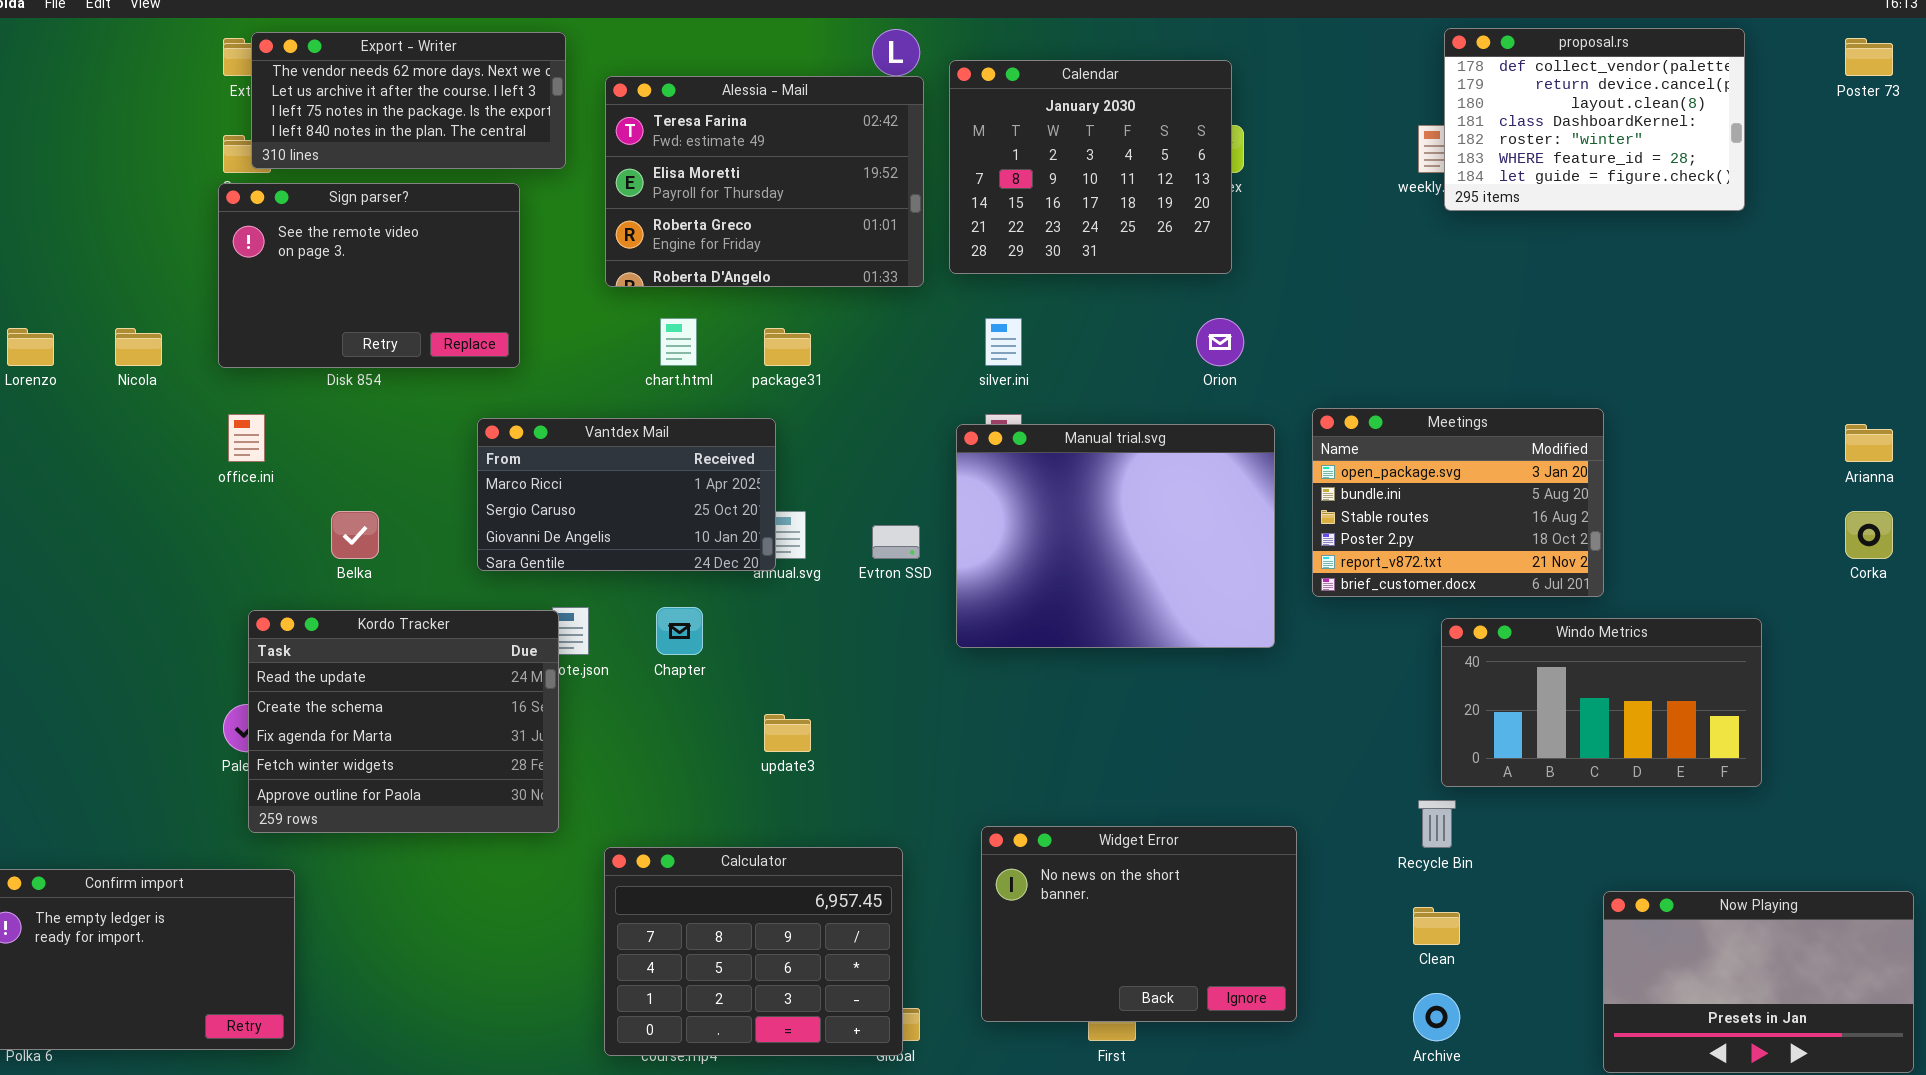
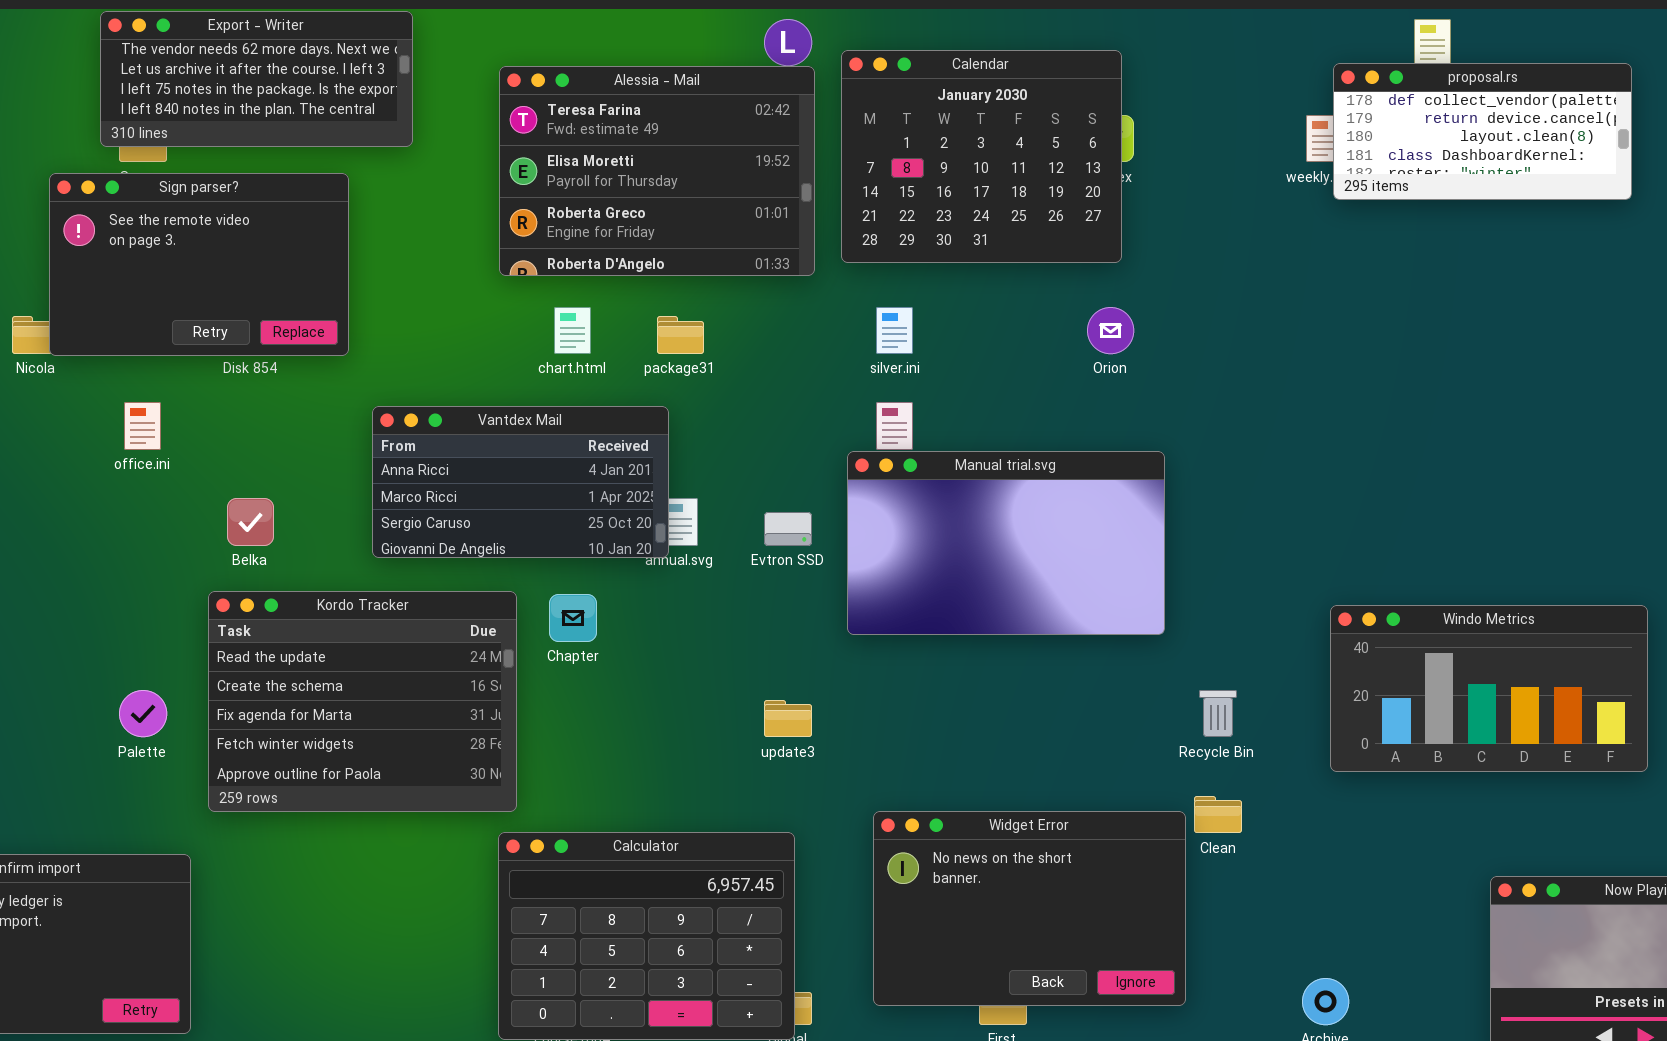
proposal.rs: [1444,28,1745,211] -> [1333,63,1632,200], resized
Export - Writer: [251,32,566,169] -> [100,11,413,147], moved
Sign parser?: [218,183,520,368] -> [49,173,349,356], moved
Meetings: [1312,408,1604,597] -> none, closed
Vantdex Mail: [477,418,776,571] -> [372,406,669,558], scrolled up 1 row
Manual trial.svg: [956,424,1275,648] -> [847,451,1165,635], resized
Kordo Tracker: [248,610,559,833] -> [208,591,517,812], moved
update3: [764,714,811,752] -> [764,700,812,737], moved
Recycle Bin: [1418,800,1456,848] -> [1199,690,1237,737], moved
Clean: [1413,907,1460,945] -> [1194,796,1242,833], moved

